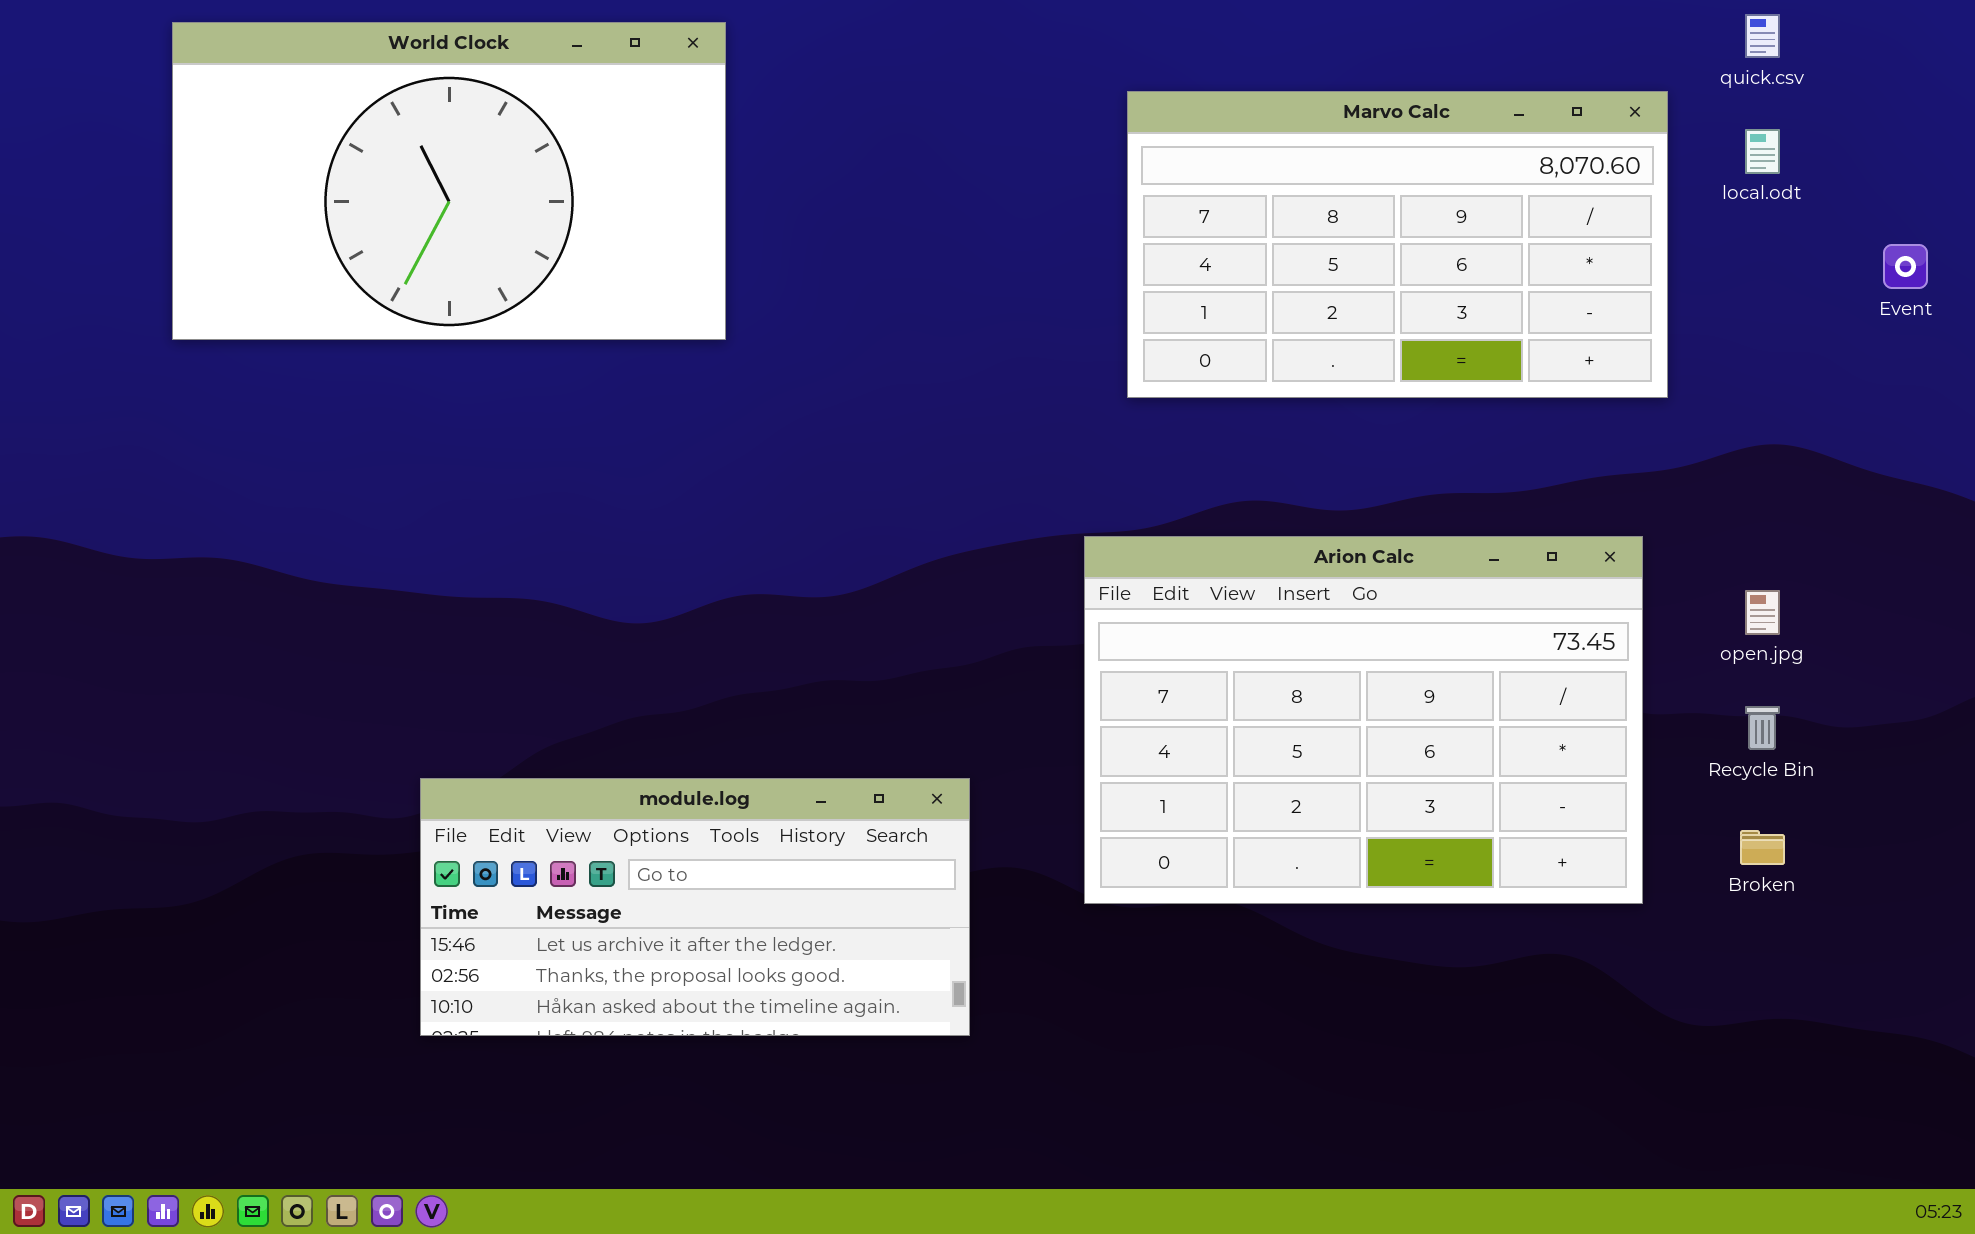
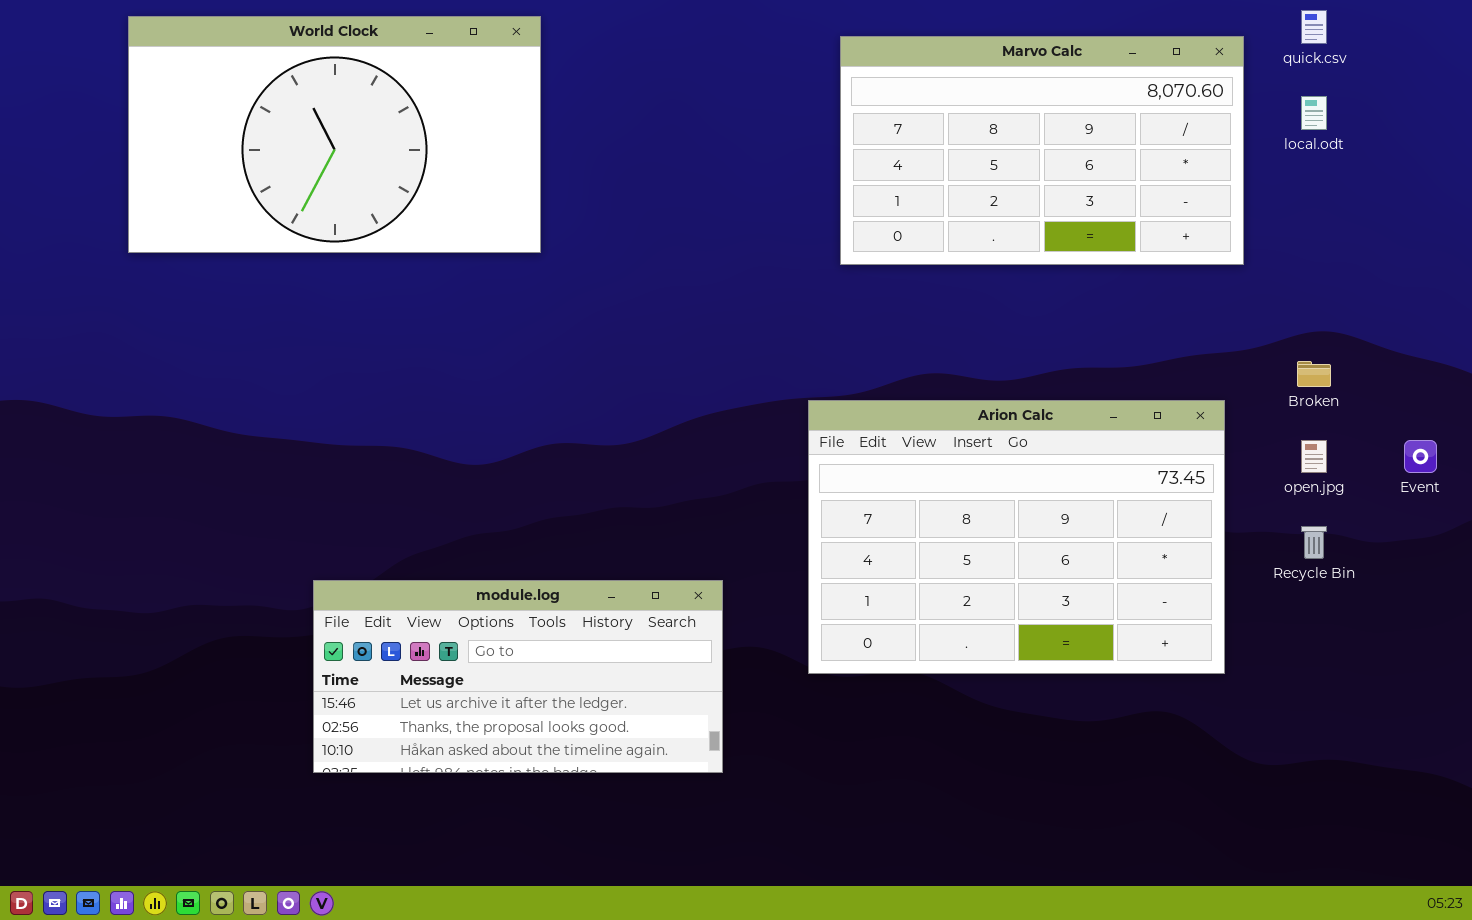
Marvo Calc: [1127,91,1668,398] -> [840,36,1244,265], moved
Event: [1883,244,1928,289] -> [1404,440,1437,473], moved
Broken: [1740,830,1785,865] -> [1297,361,1331,387], moved

